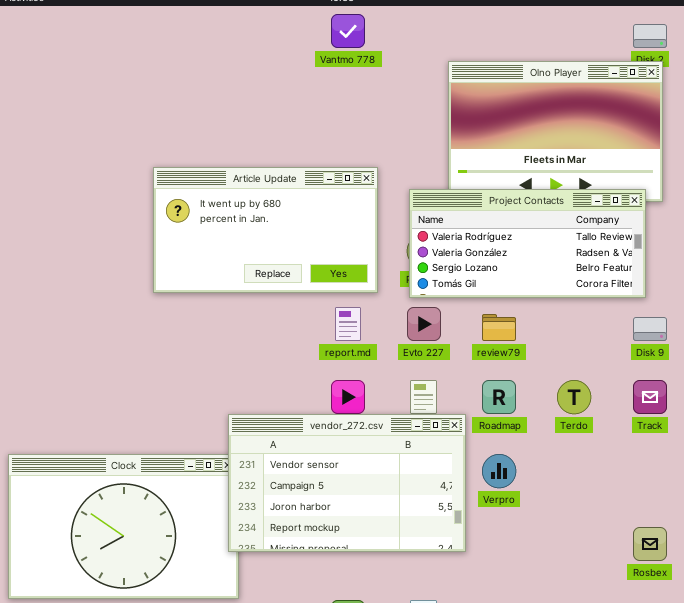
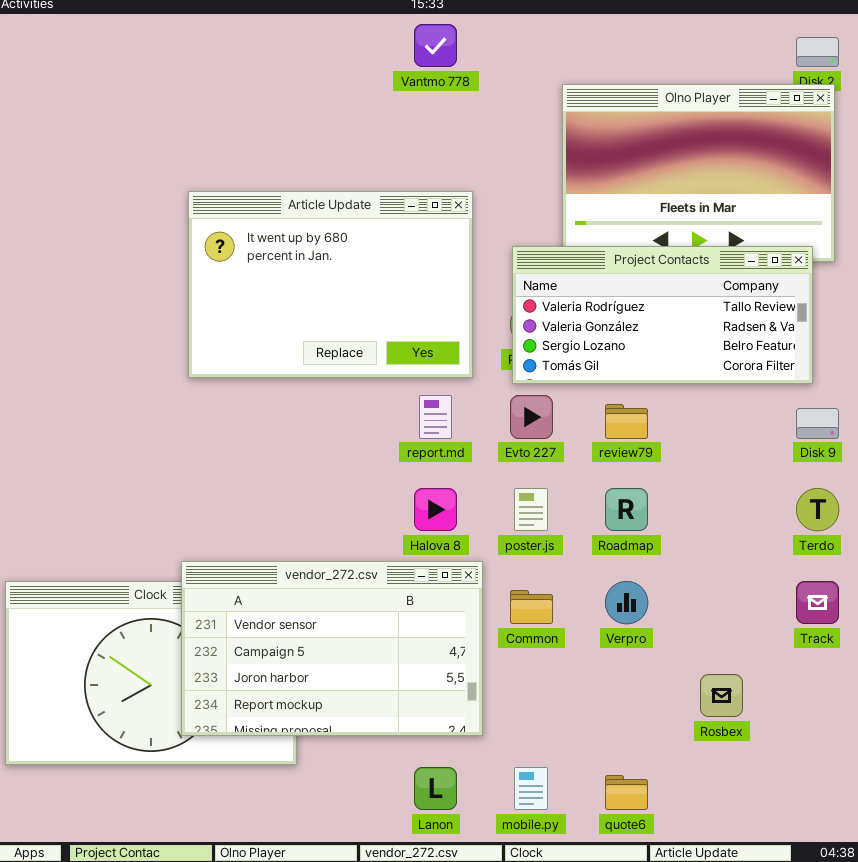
Article Update: [153,167,378,293] -> [188,191,473,378], resized
Terdo: [557,380,591,414] -> [796,488,839,531], moved
Track: [633,380,667,414] -> [796,581,839,624], moved
vendor_272.csv: [228,414,466,552] -> [181,561,483,736], moved
Rosbex: [633,527,667,561] -> [700,674,743,717], moved

